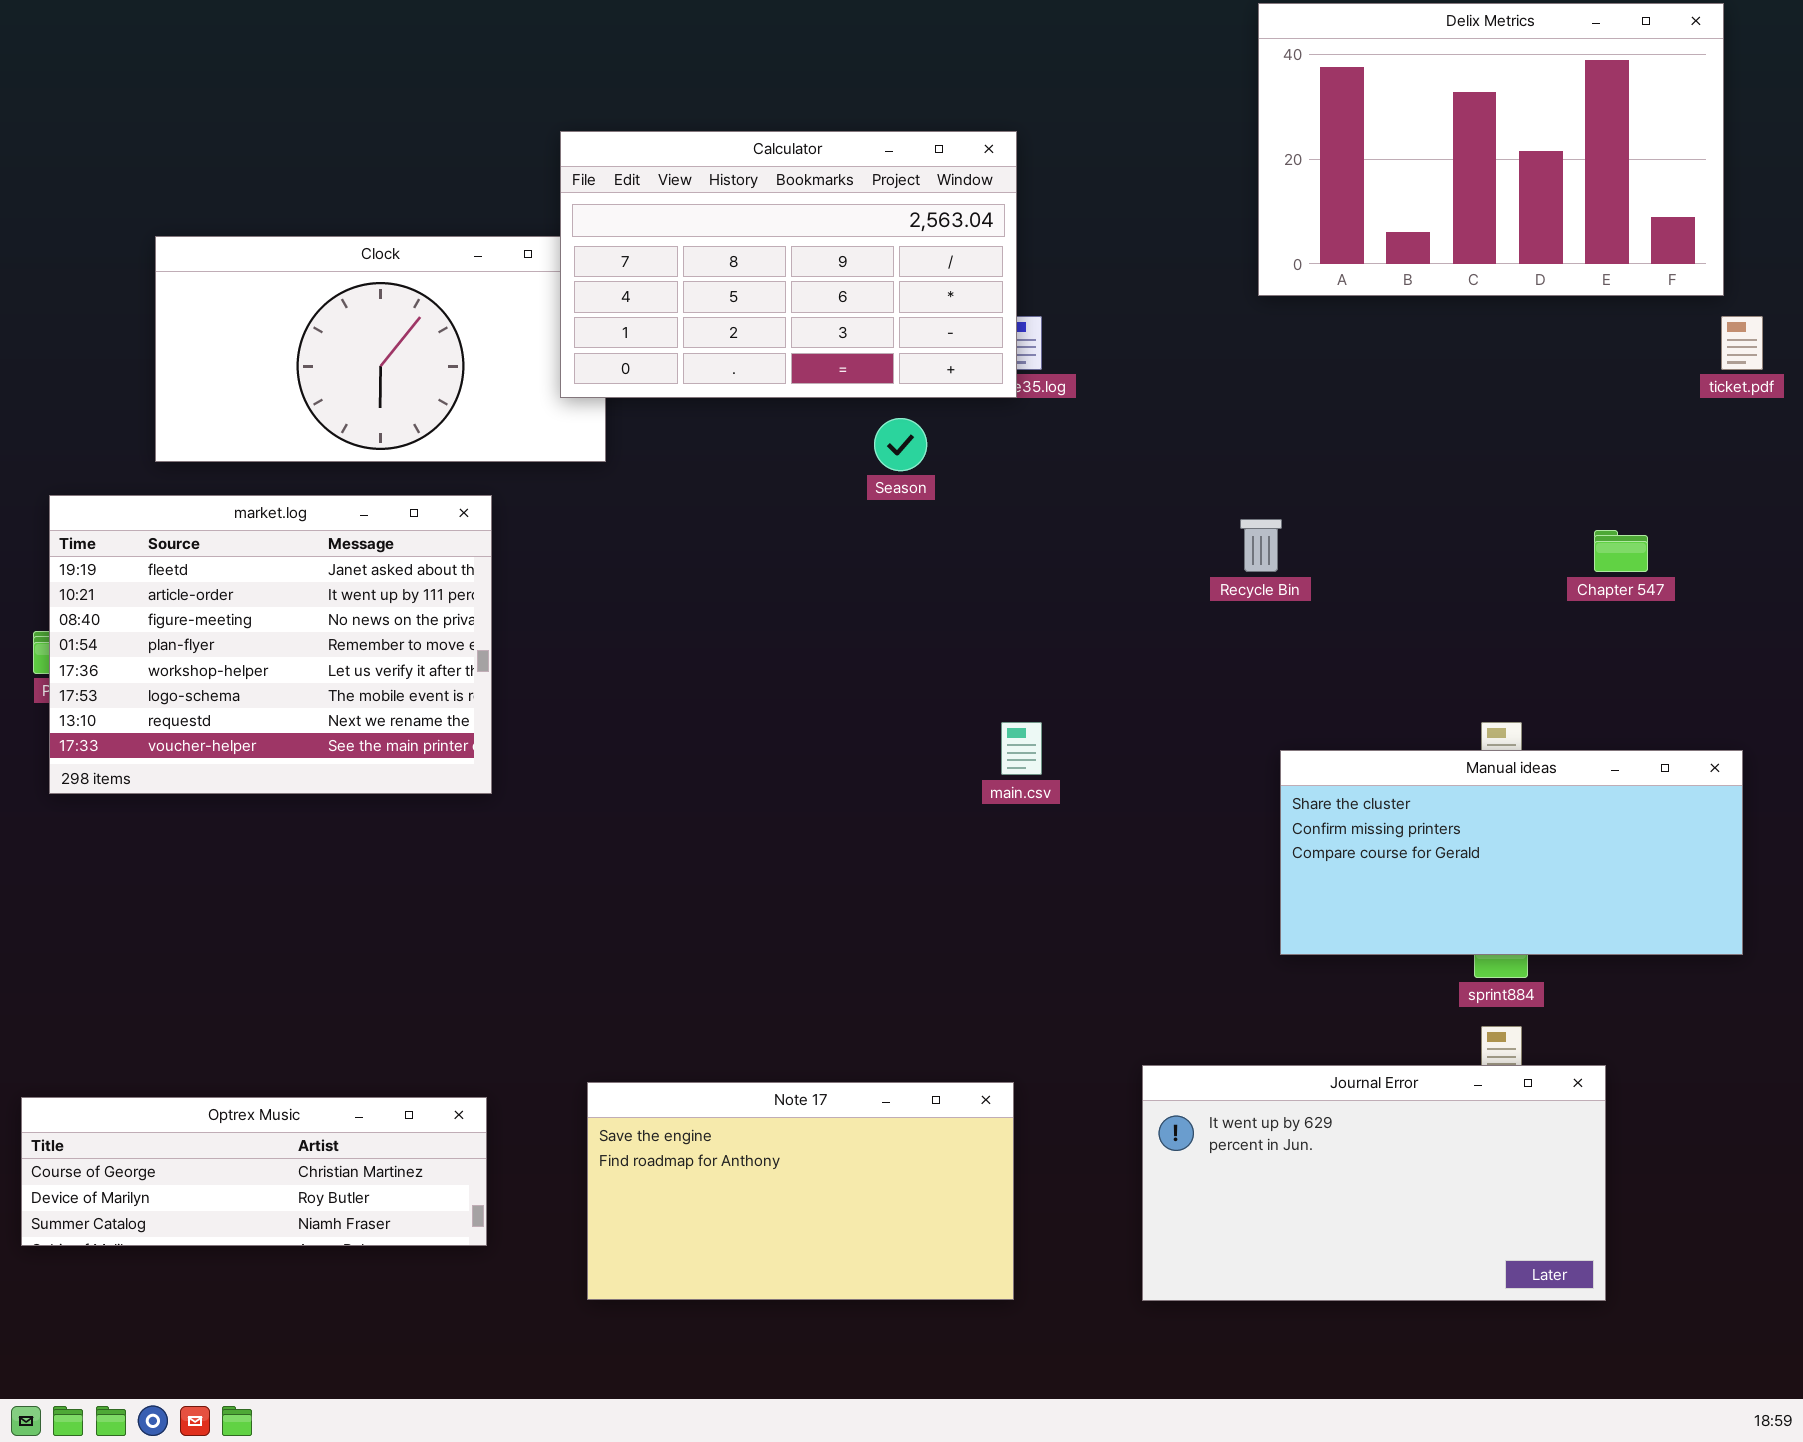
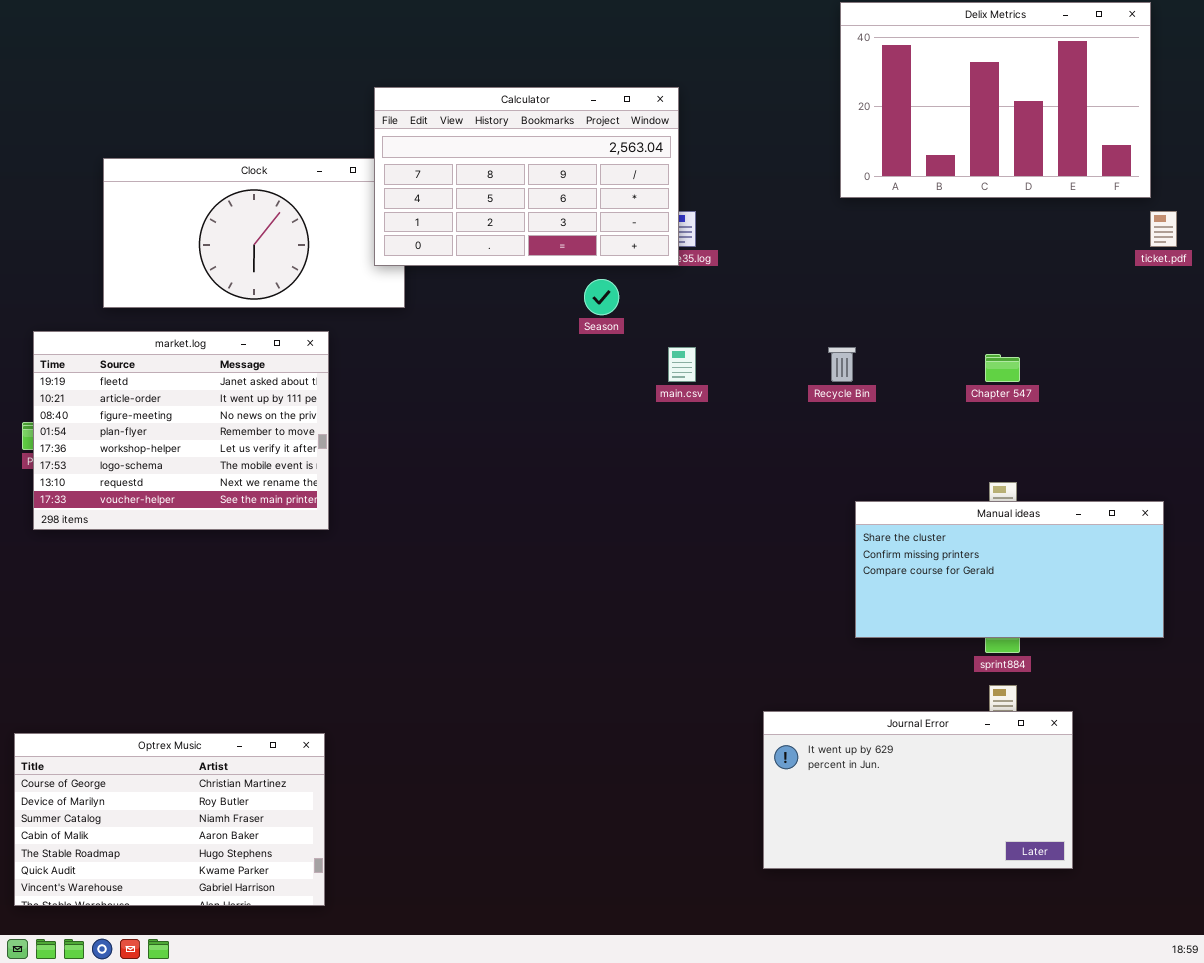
Chapter 547: [1594,530,1648,572] -> [985,354,1020,382], moved
main.csv: [1001,722,1042,775] -> [668,347,696,382], moved
Note 17: [587,1082,1014,1300] -> none, closed
Optrex Music: [21,1097,487,1246] -> [14,733,325,906], resized

